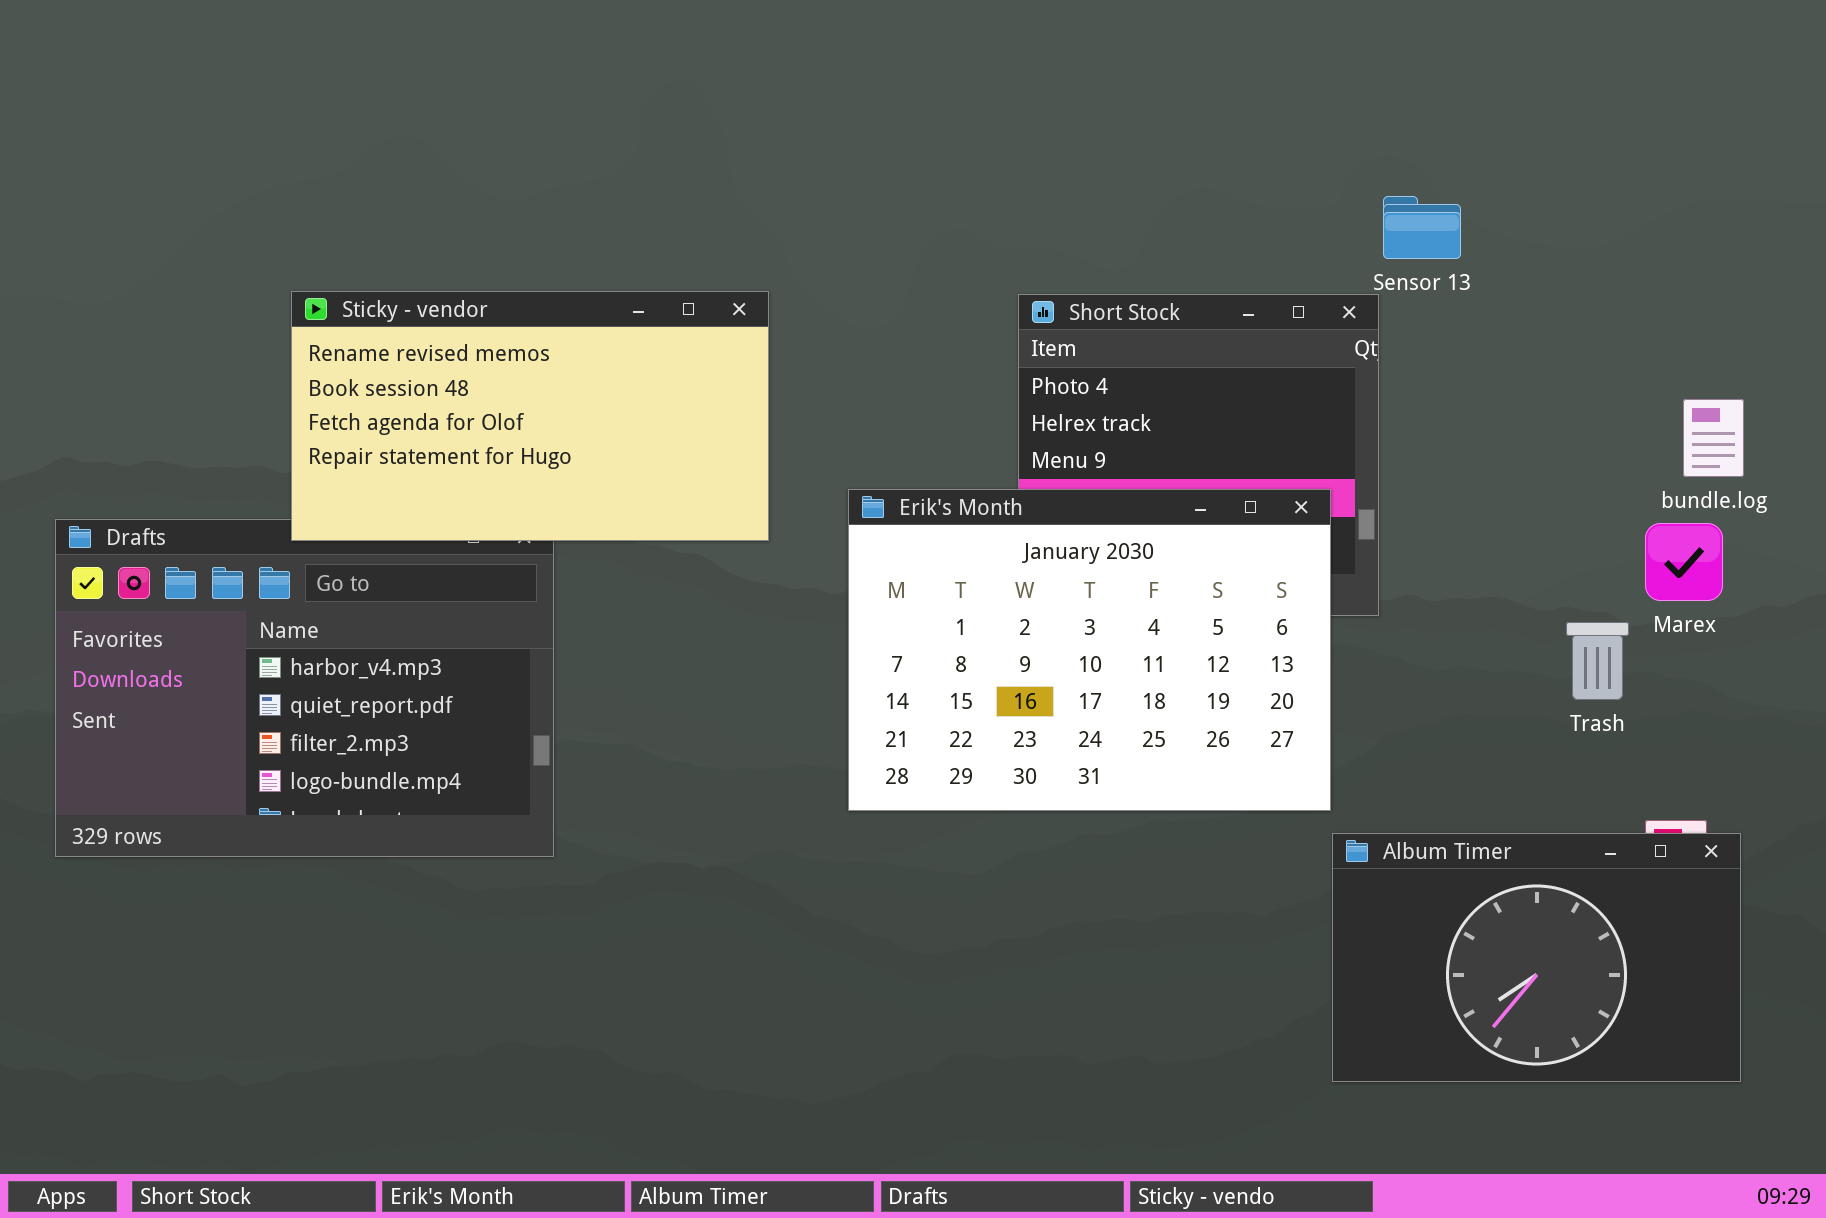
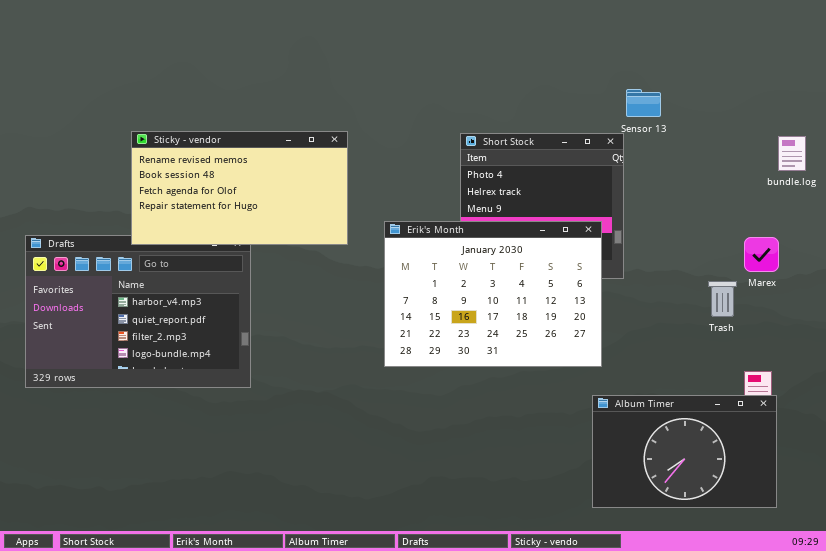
bundle.log: [1683,399,1744,477] -> [778,136,806,171], moved
Album Timer: [1332,833,1741,1082] -> [592,395,777,508], moved

